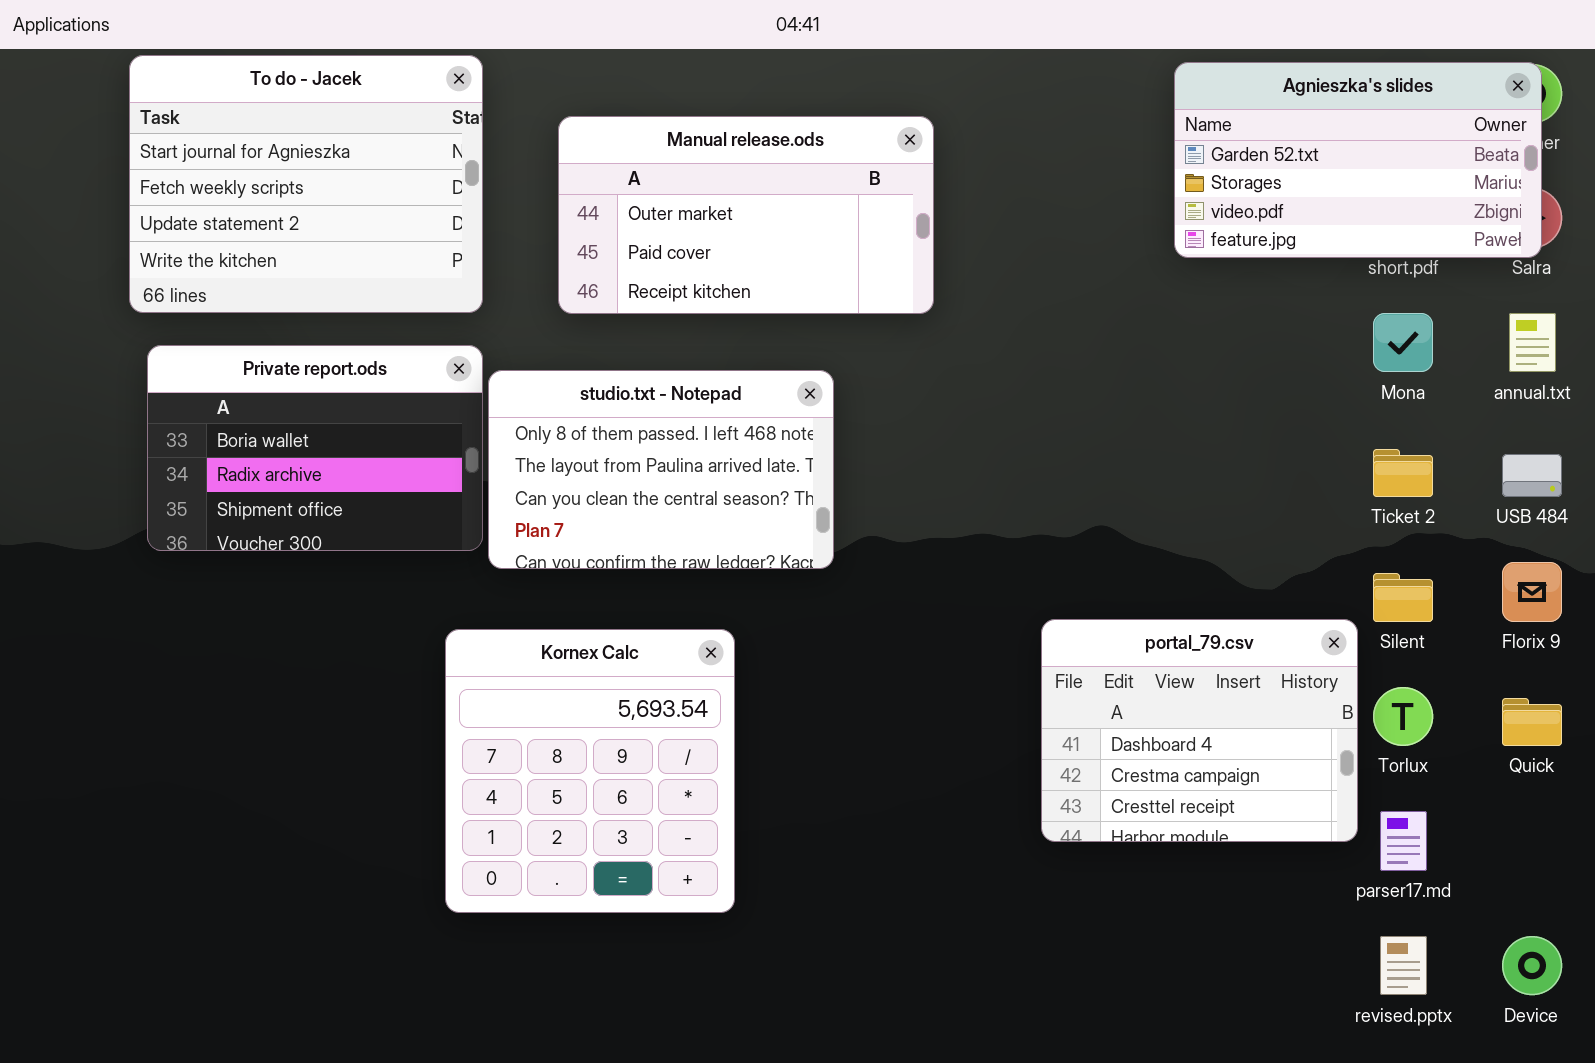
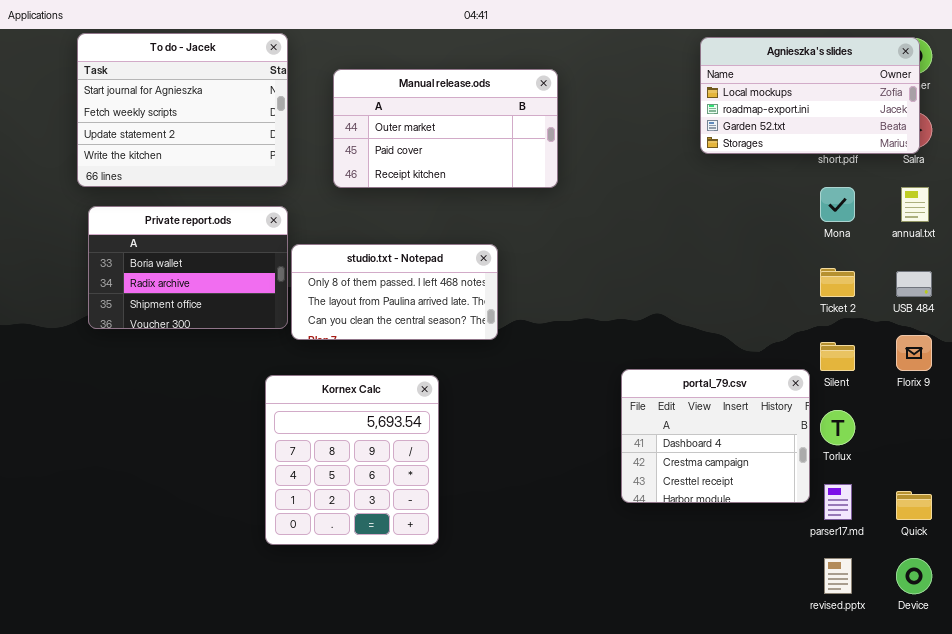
Agnieszka's slides: [1174,62,1542,258] -> [700,37,920,154], scrolled up 2 rows
studio.txt - Notepad: [488,370,834,569] -> [291,244,498,340], resized
Quick: [1502,698,1562,746] -> [896,491,932,520], moved

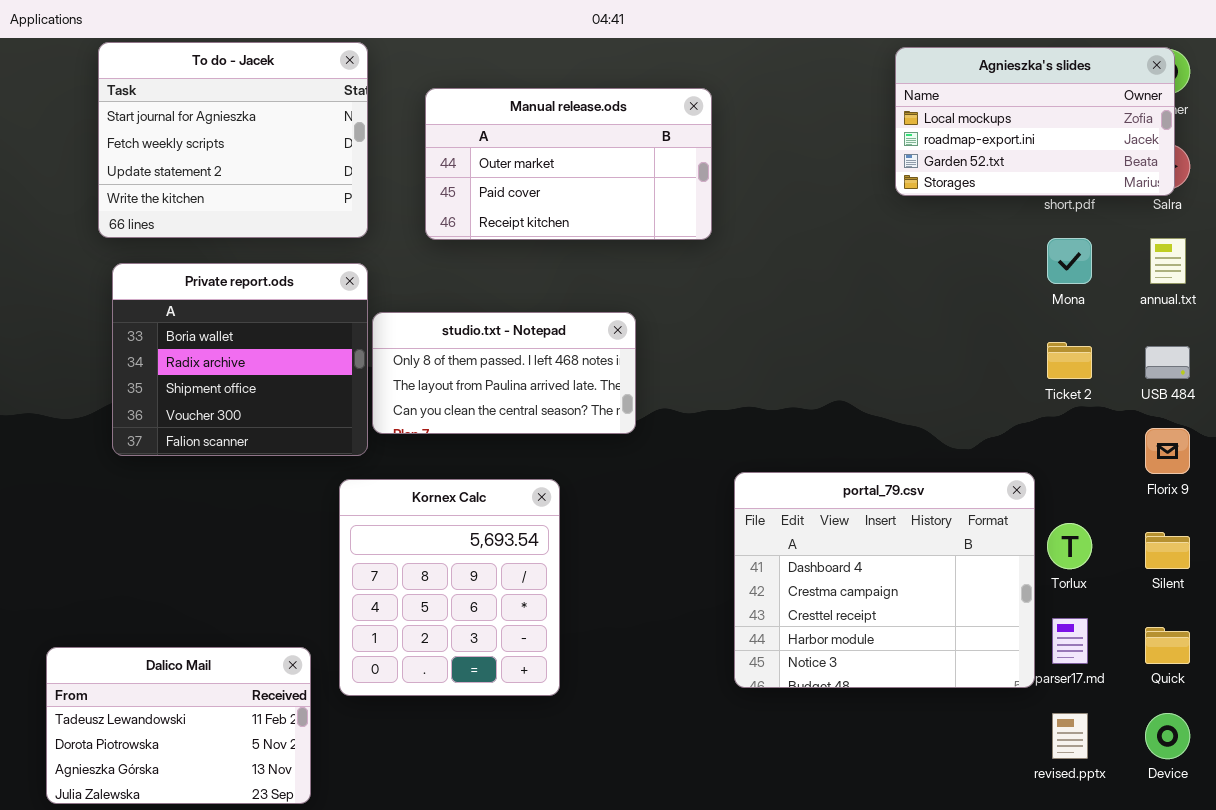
Private report.ods: [88,206,288,329] -> [112,263,368,456], resized
Silent: [820,342,855,371] -> [1145,532,1190,569], moved
portal_79.csv: [621,369,810,503] -> [734,472,1035,688], resized
Dalico Mail: none -> [46,647,311,804], opened

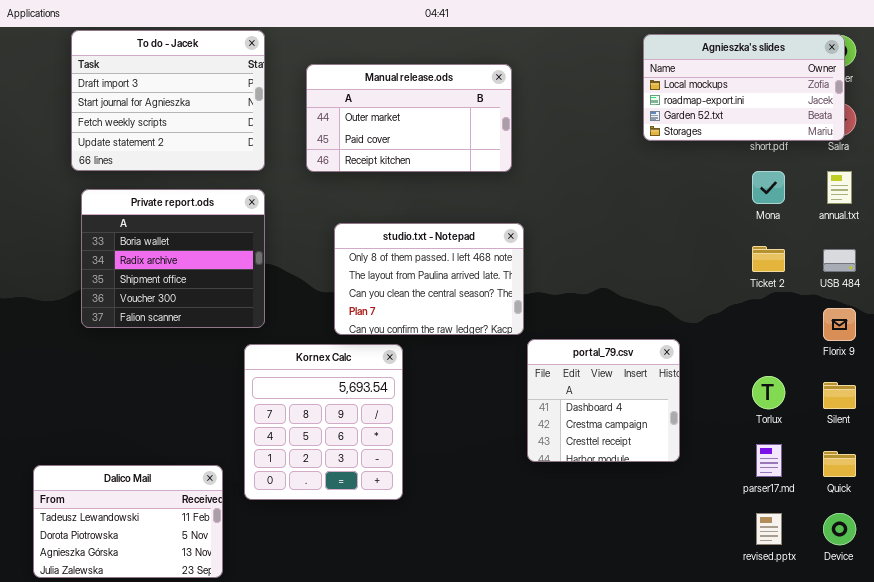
To do - Jacek: [98,42,368,238] -> [71,30,265,171], scrolled up 1 row
studio.txt - Notepad: [372,312,636,434] -> [334,223,524,335], moved, resized
portal_79.csv: [734,472,1035,688] -> [527,339,680,462], resized

